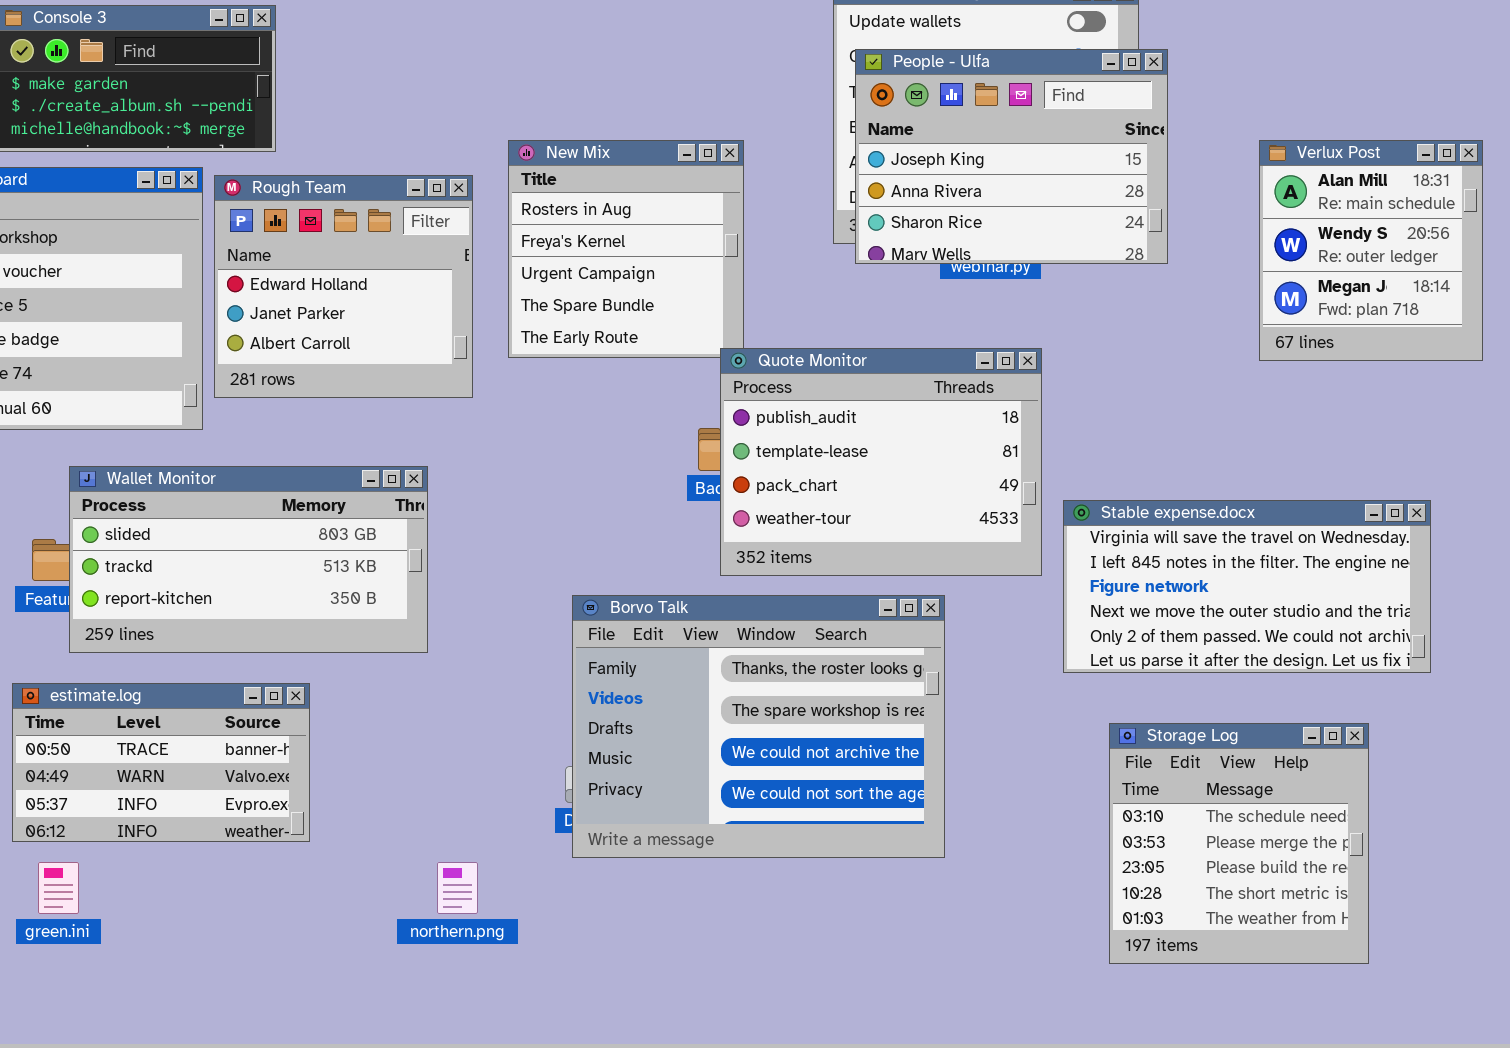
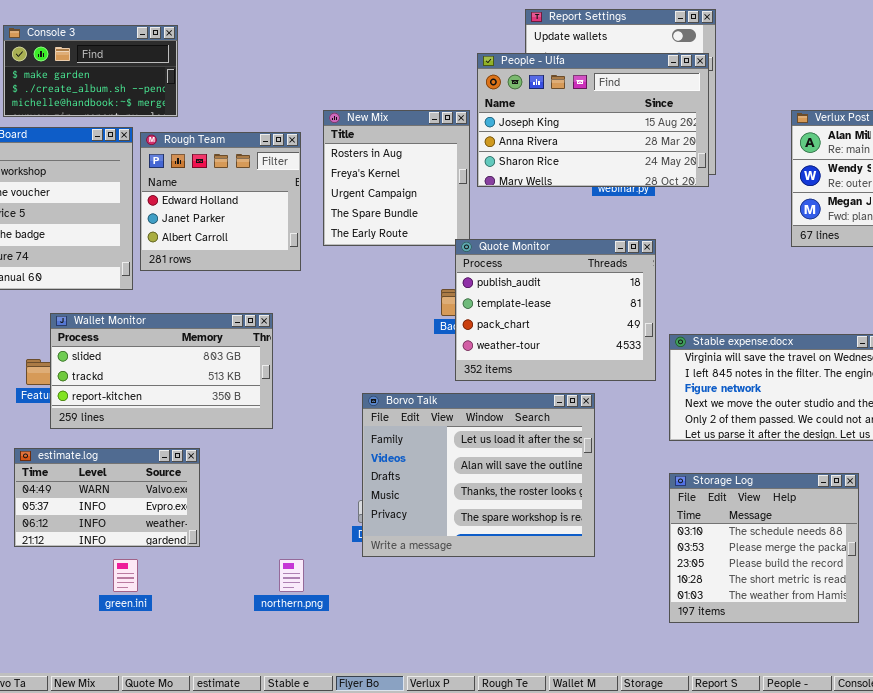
People - Ulfa: [855,49,1168,264] -> [477,53,709,187], moved, resized
Borvo Talk: [572,595,945,858] -> [362,393,595,557], scrolled up 2 rows
estimate.log: [12,683,310,842] -> [14,448,200,547], scrolled down 1 row
Storage Log: [1109,723,1369,964] -> [669,473,859,623], resized
green.ini: [38,862,79,914] -> [113,559,138,592], moved

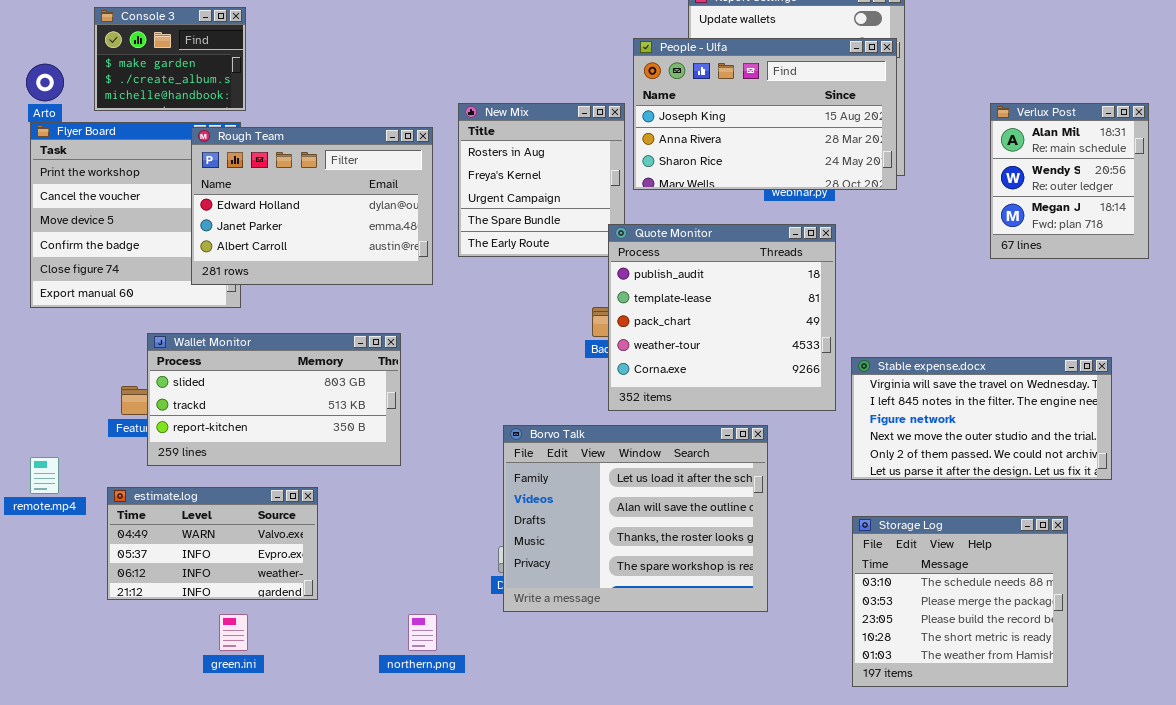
Console 3: [3,25,178,117] -> [94,7,246,111], resized
Rough Team: [140,132,301,271] -> [191,127,433,285], resized
Quote Monitor: [455,239,656,381] -> [608,224,836,411], resized

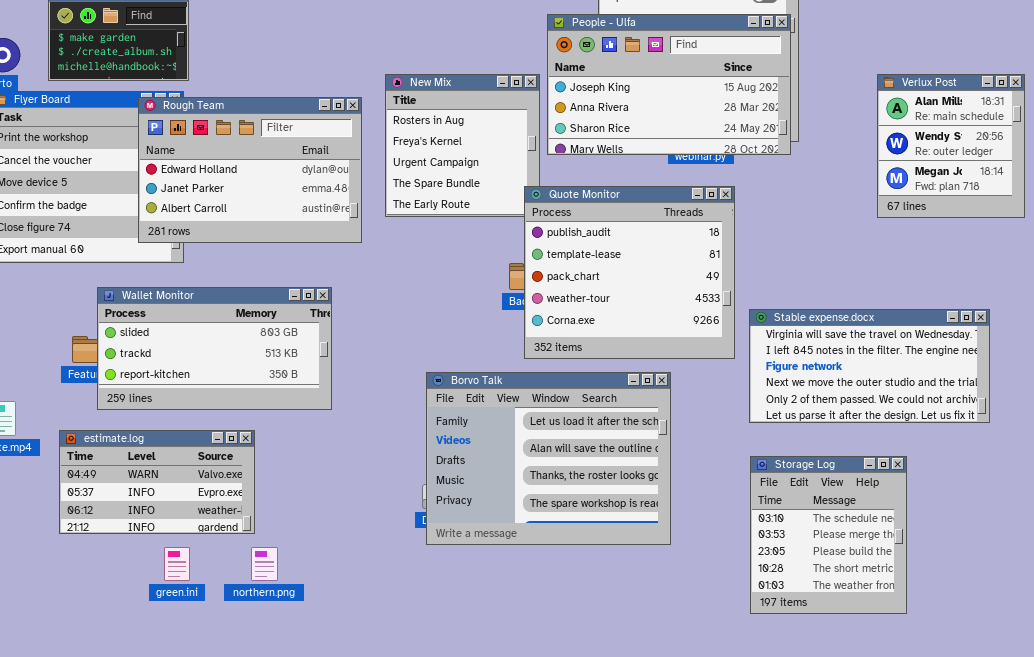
Storage Log: [852,516,1068,687] -> [750,456,907,614], resized
northern.png: [408,614,437,651] -> [251,547,278,581], moved

